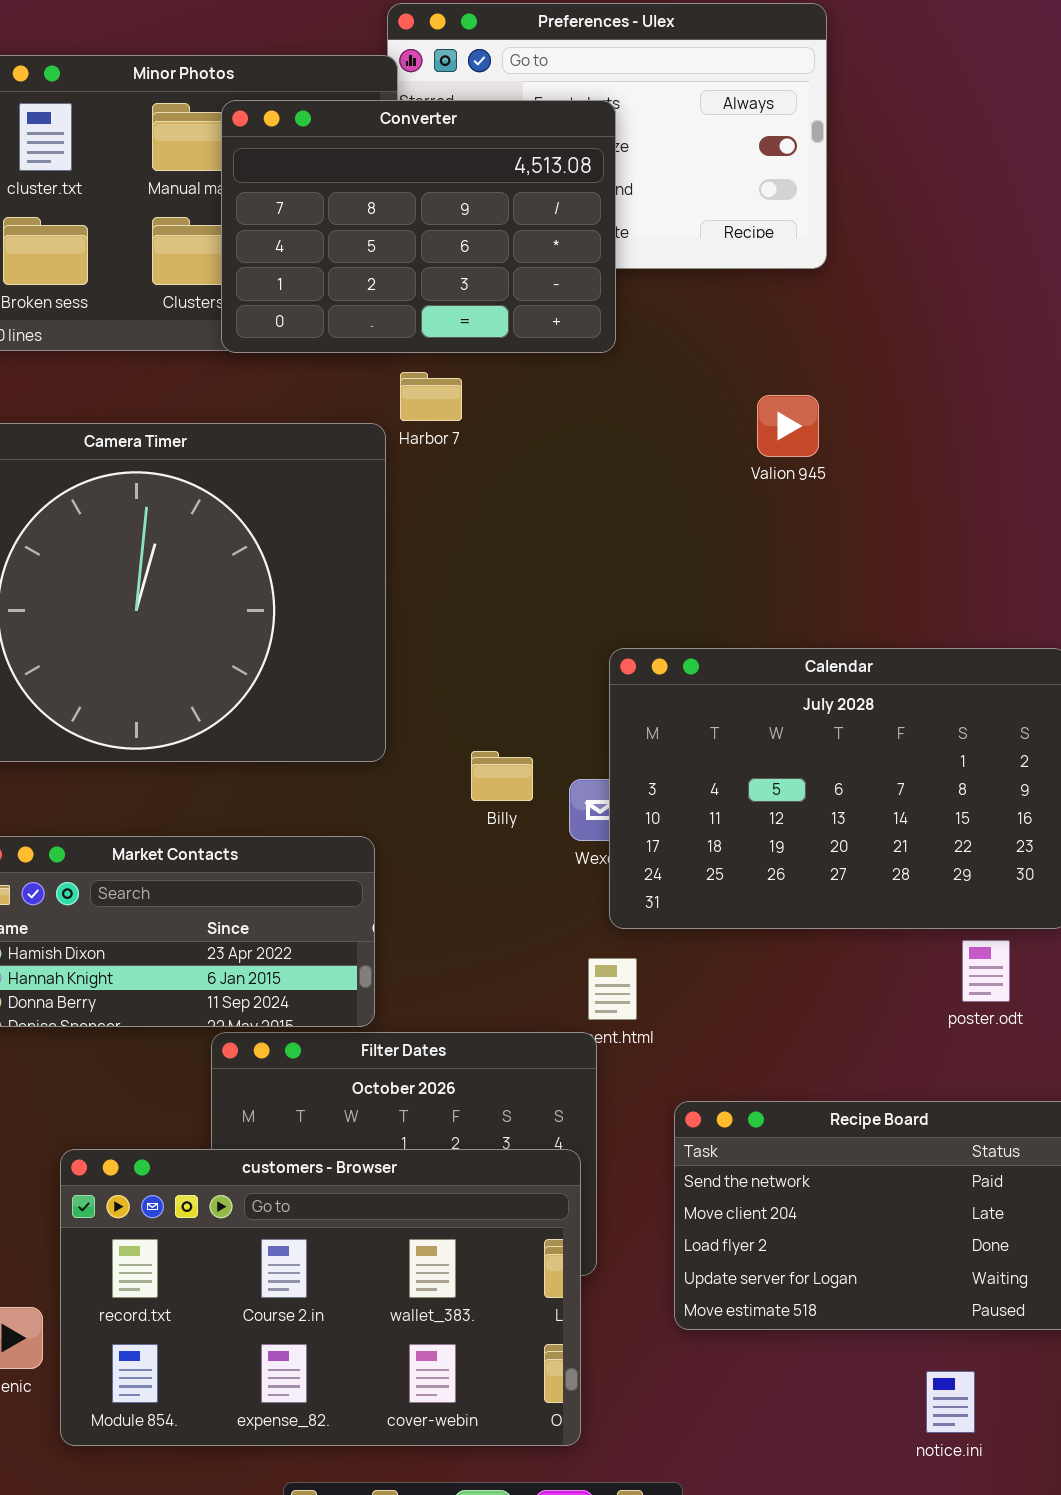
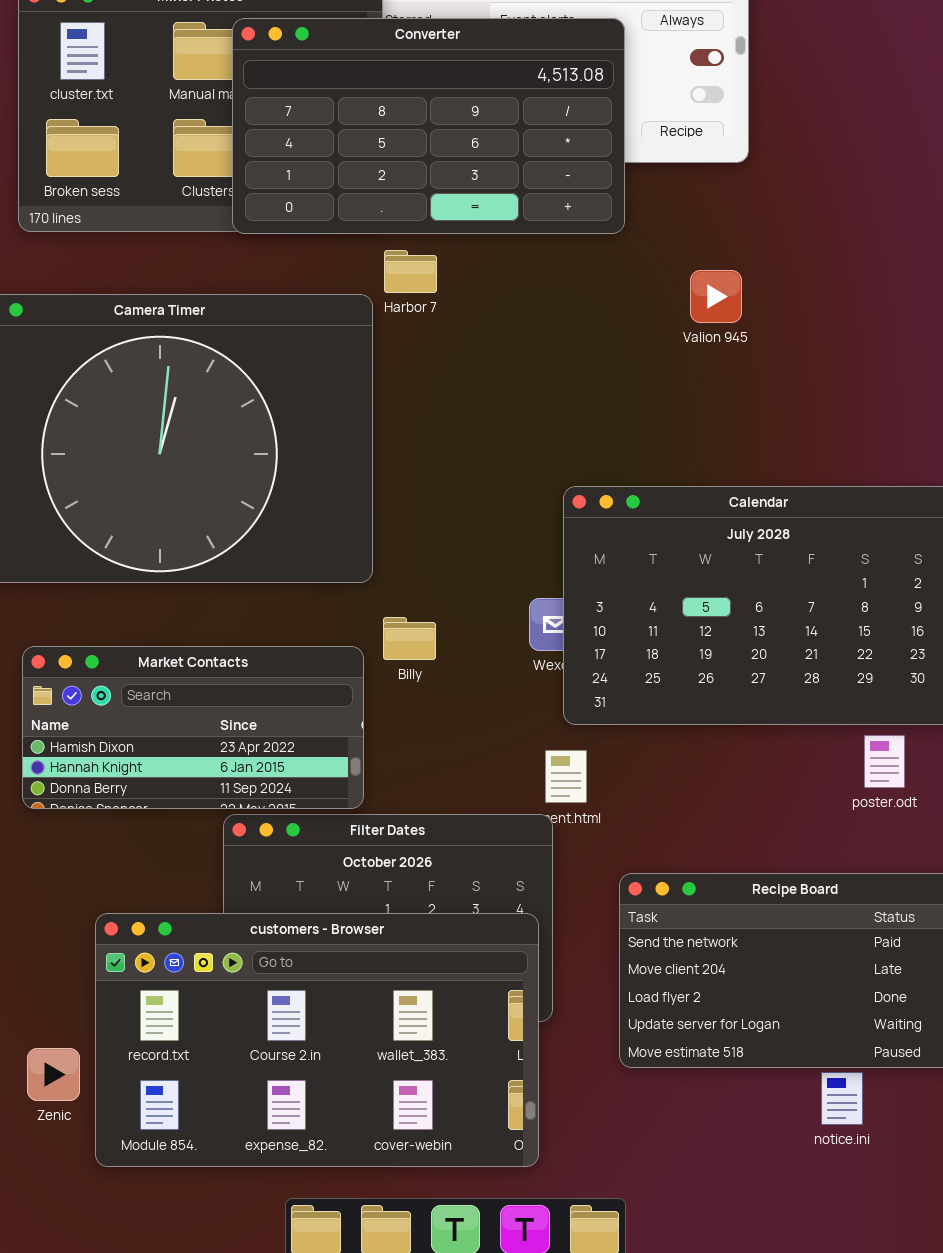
Converter: [221,100,616,353] -> [232,18,625,234], resized
Billy: [471,751,533,801] -> [383,617,436,660], moved
notice.ini: [926,1371,975,1433] -> [821,1072,863,1125], moved

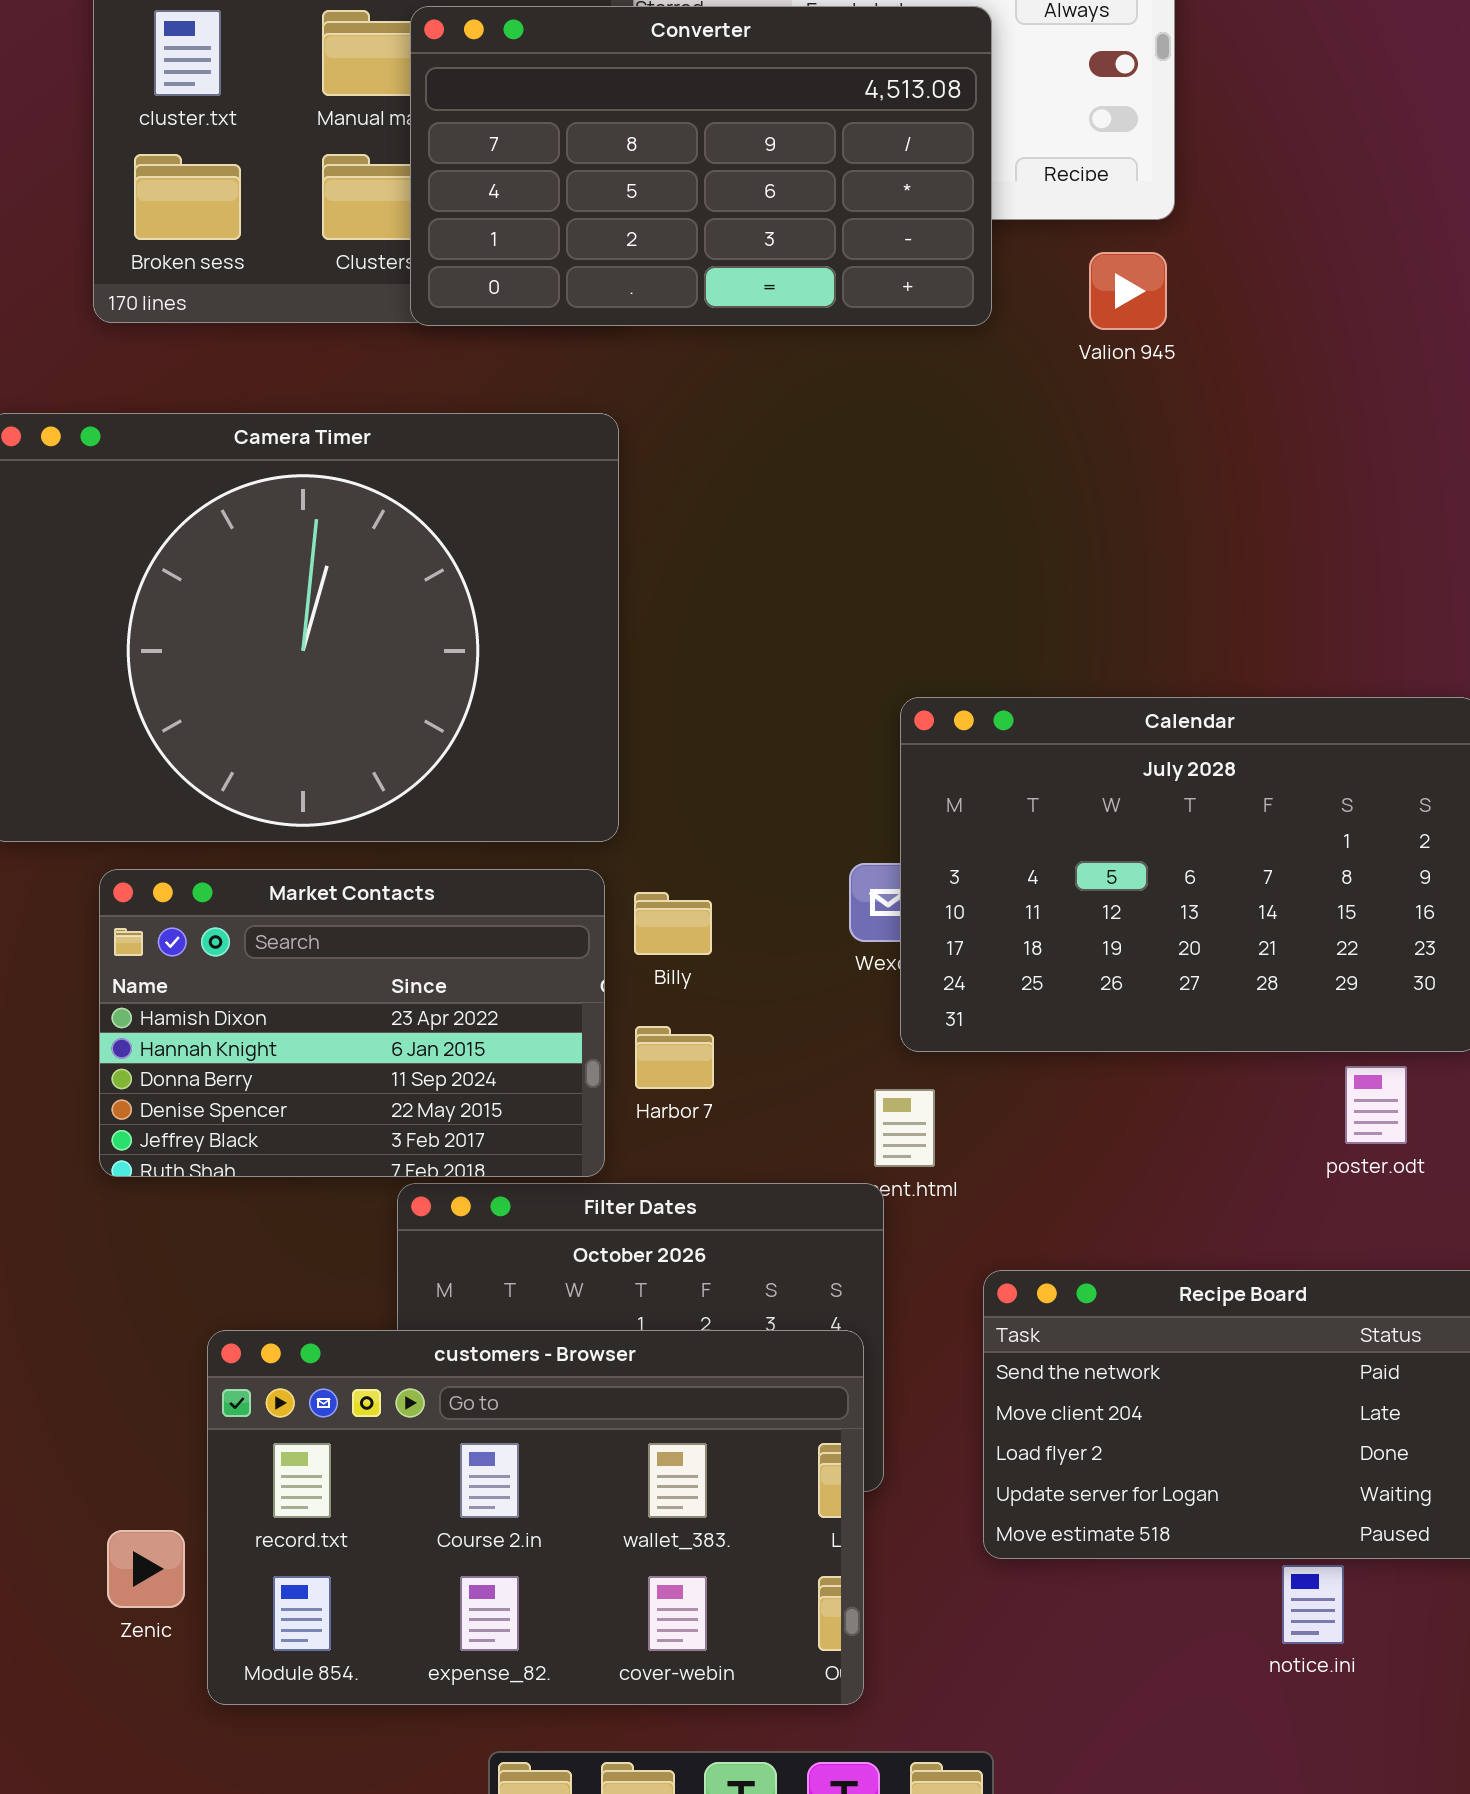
Harbor 7: [384,250,437,293] -> [635,1026,714,1089], moved
Valion 945: [690,270,742,323] -> [1089,252,1167,330], moved
Market Contacts: [22,646,364,809] -> [99,869,605,1177], resized

